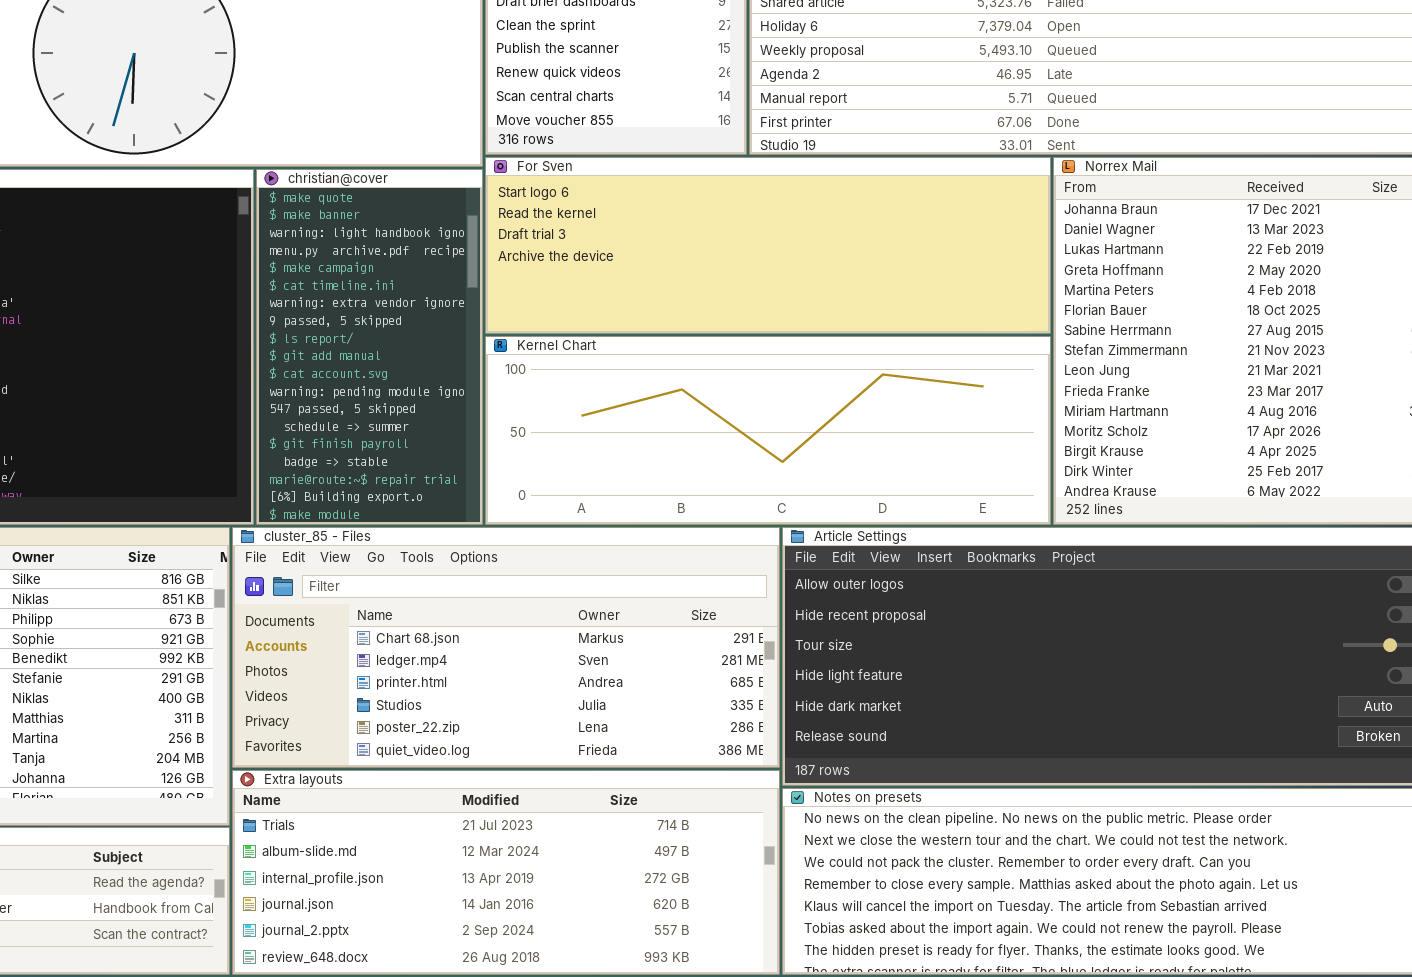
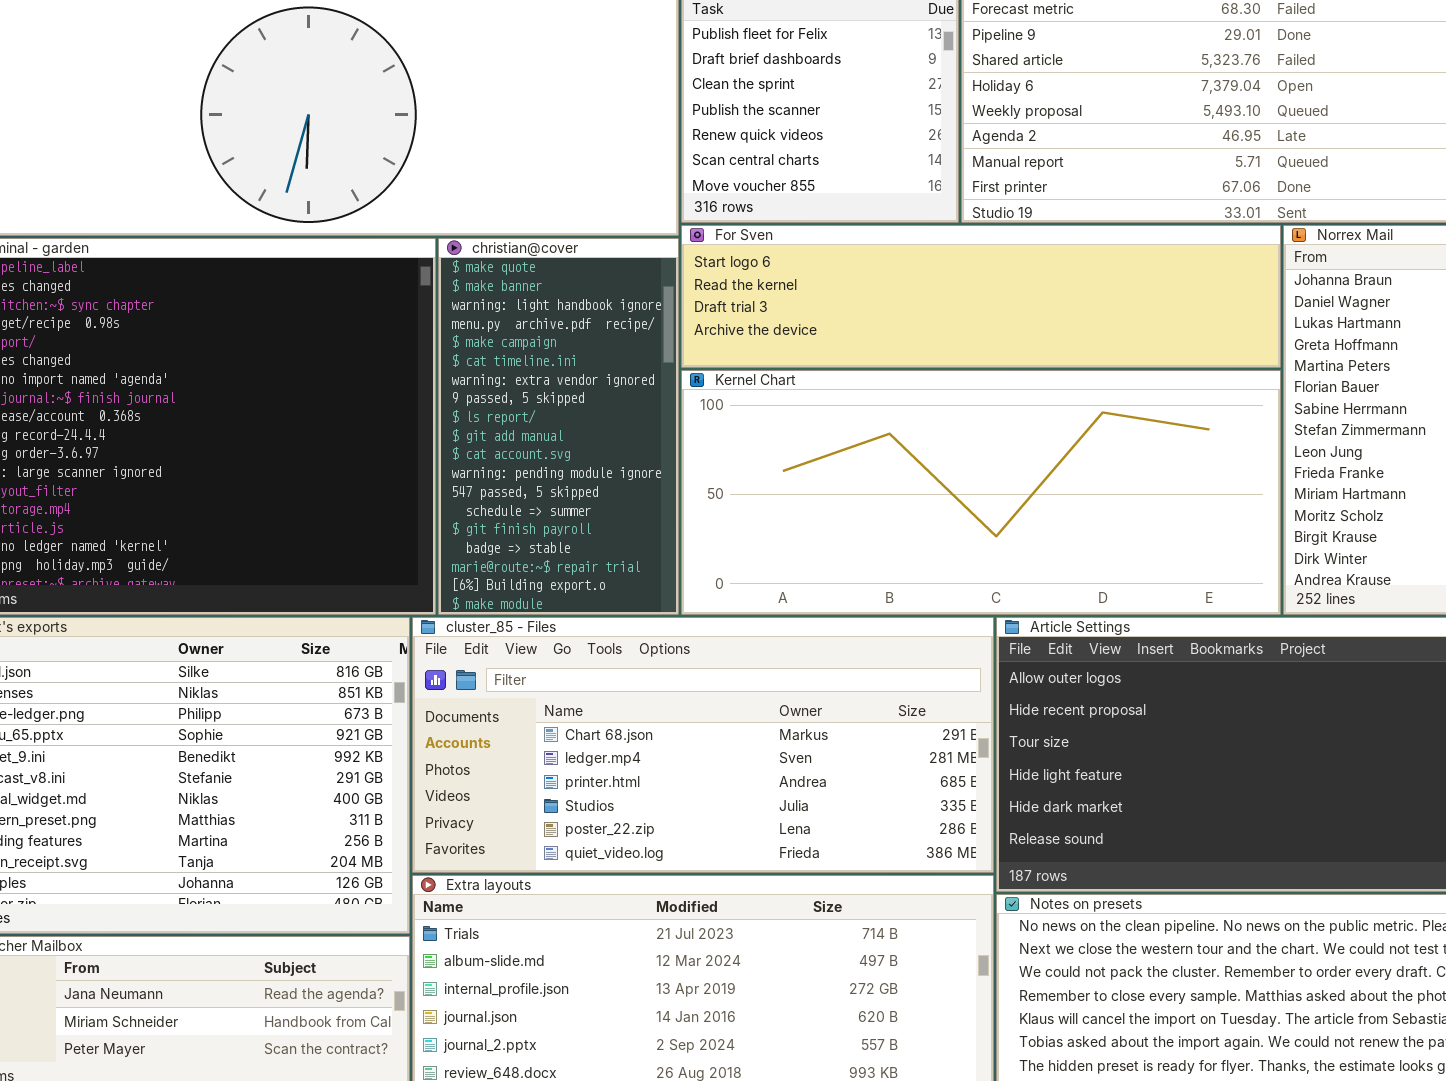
For Sven: [485,157,1051,334] -> [681,225,1281,368], resized
Kernel Chart: [485,336,1051,525] -> [681,370,1281,615], resized

